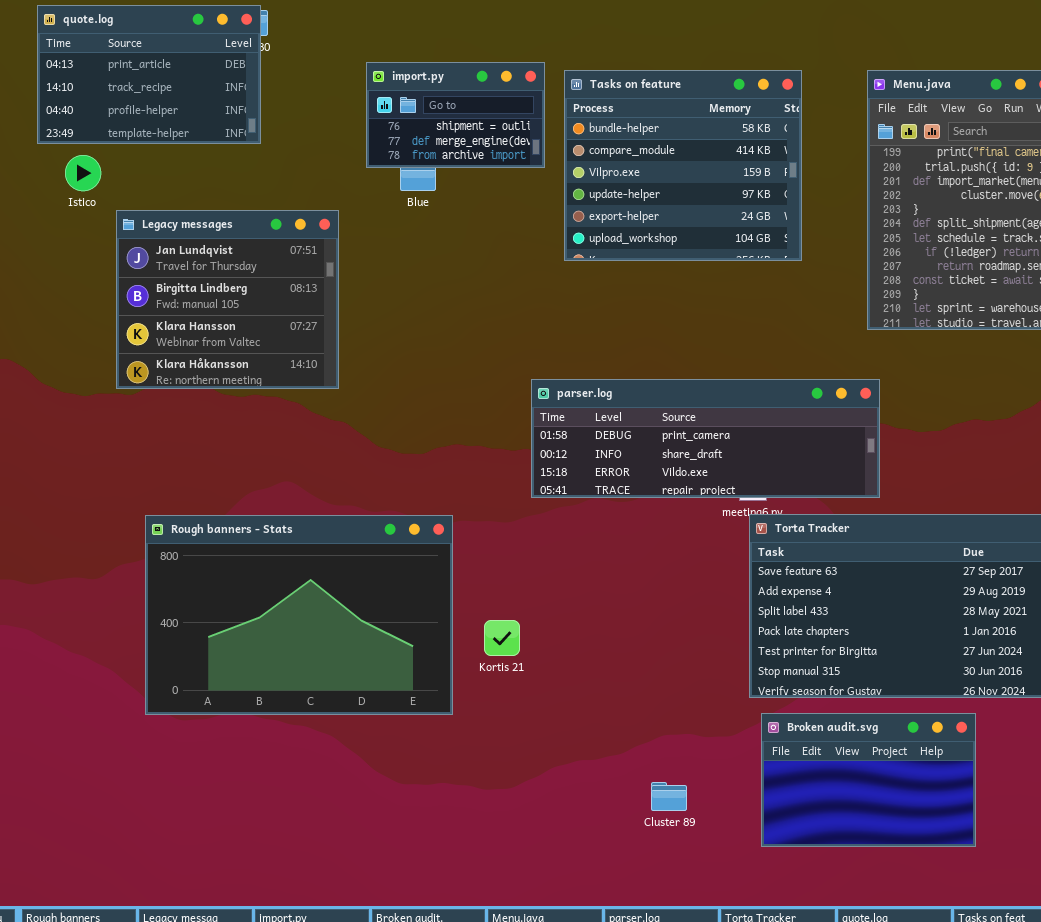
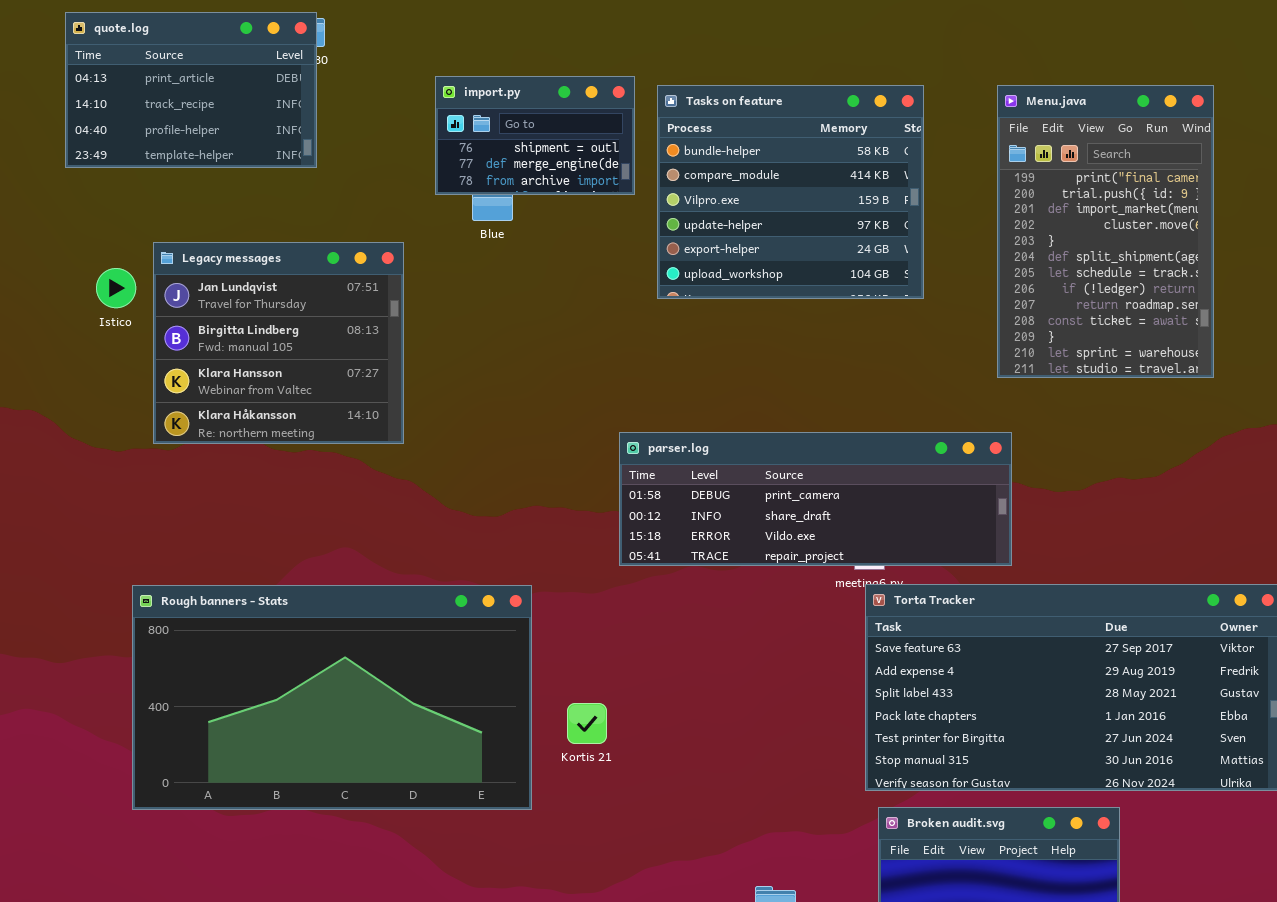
Istico: [65,155,101,191] -> [96,268,136,308], moved
Rough banners - Stats: [145,515,453,715] -> [132,585,532,810], resized

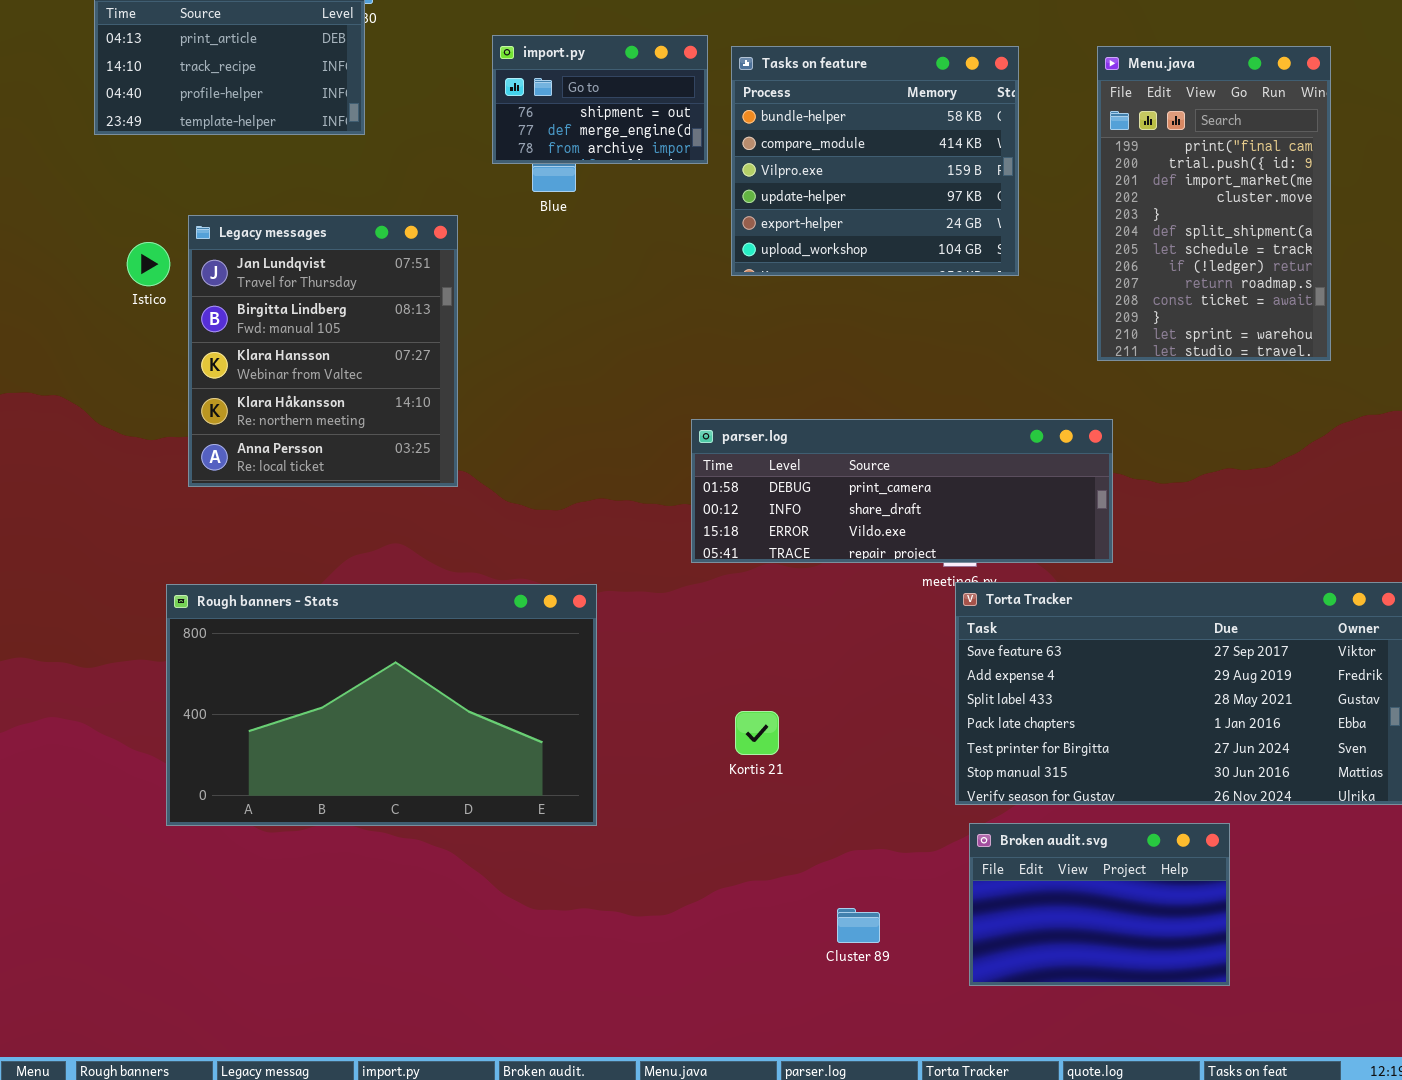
Legacy messages: [153,242,404,444] -> [188,215,458,487], resized
Kortis 21: [567,703,607,744] -> [735,711,779,755], moved

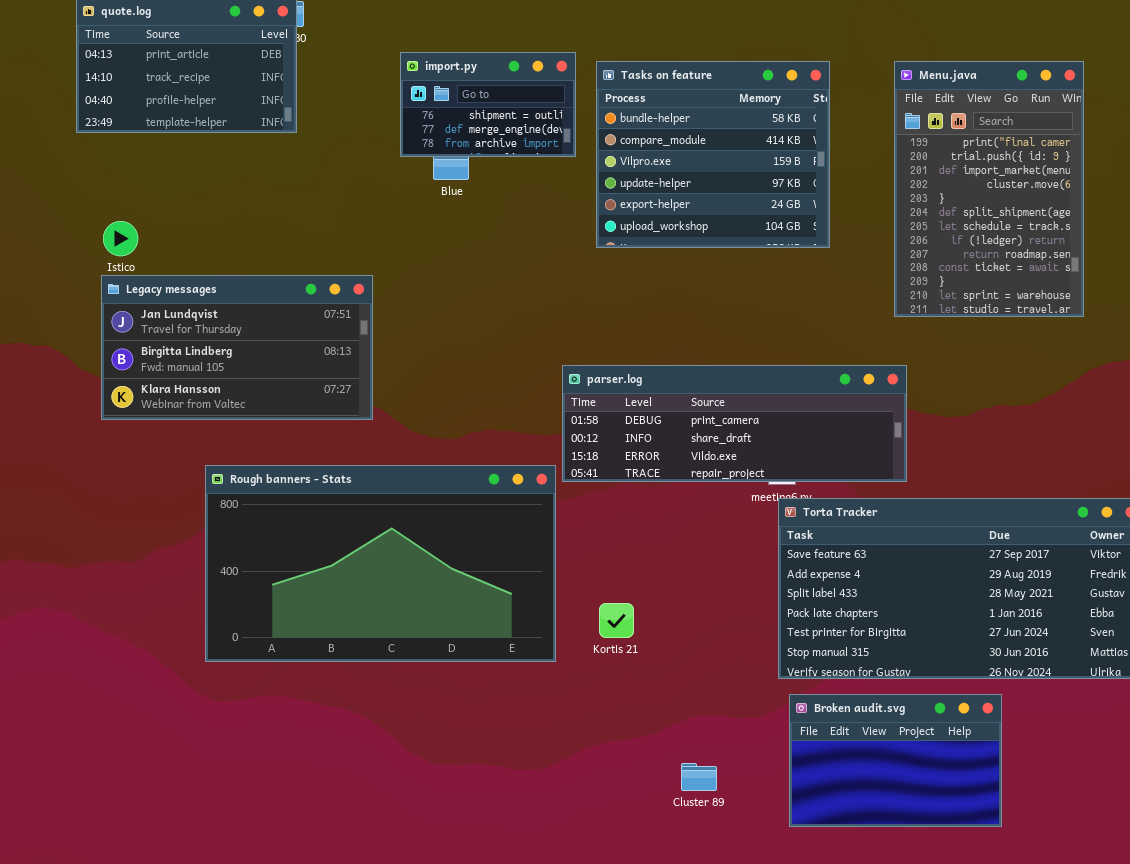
Legacy messages: [188,215,458,487] -> [101,275,373,420], resized
Rough banners - Stats: [166,584,597,826] -> [205,465,556,662], moved

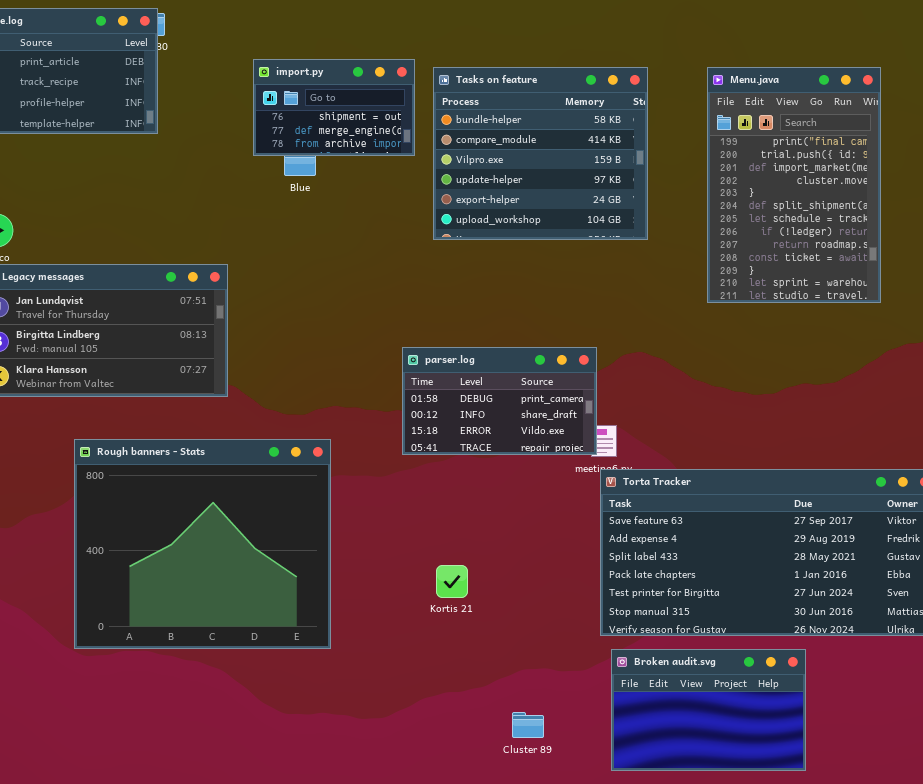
parser.log: [562,365,907,482] -> [402,347,597,455], resized
Rough banners - Stats: [205,465,556,662] -> [74,439,331,649], resized

